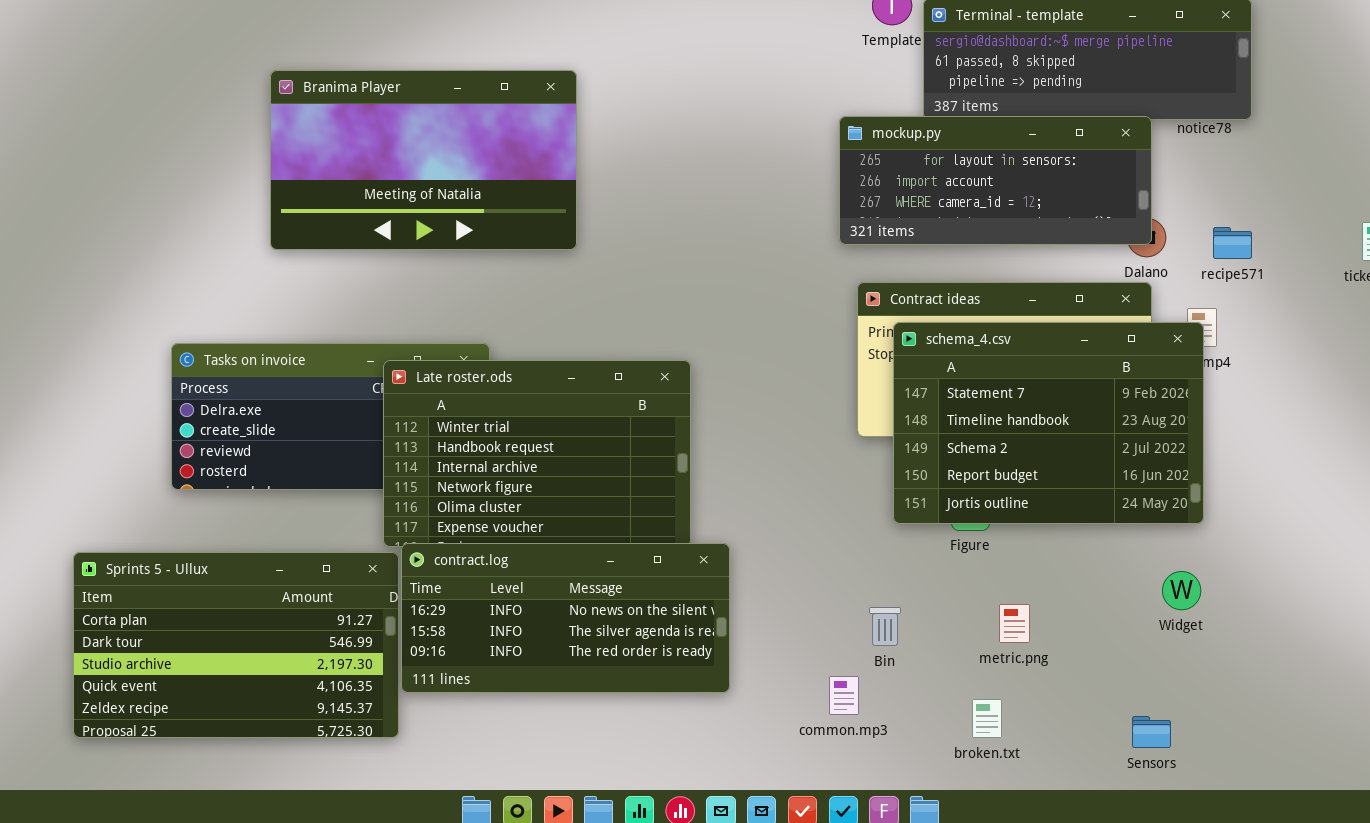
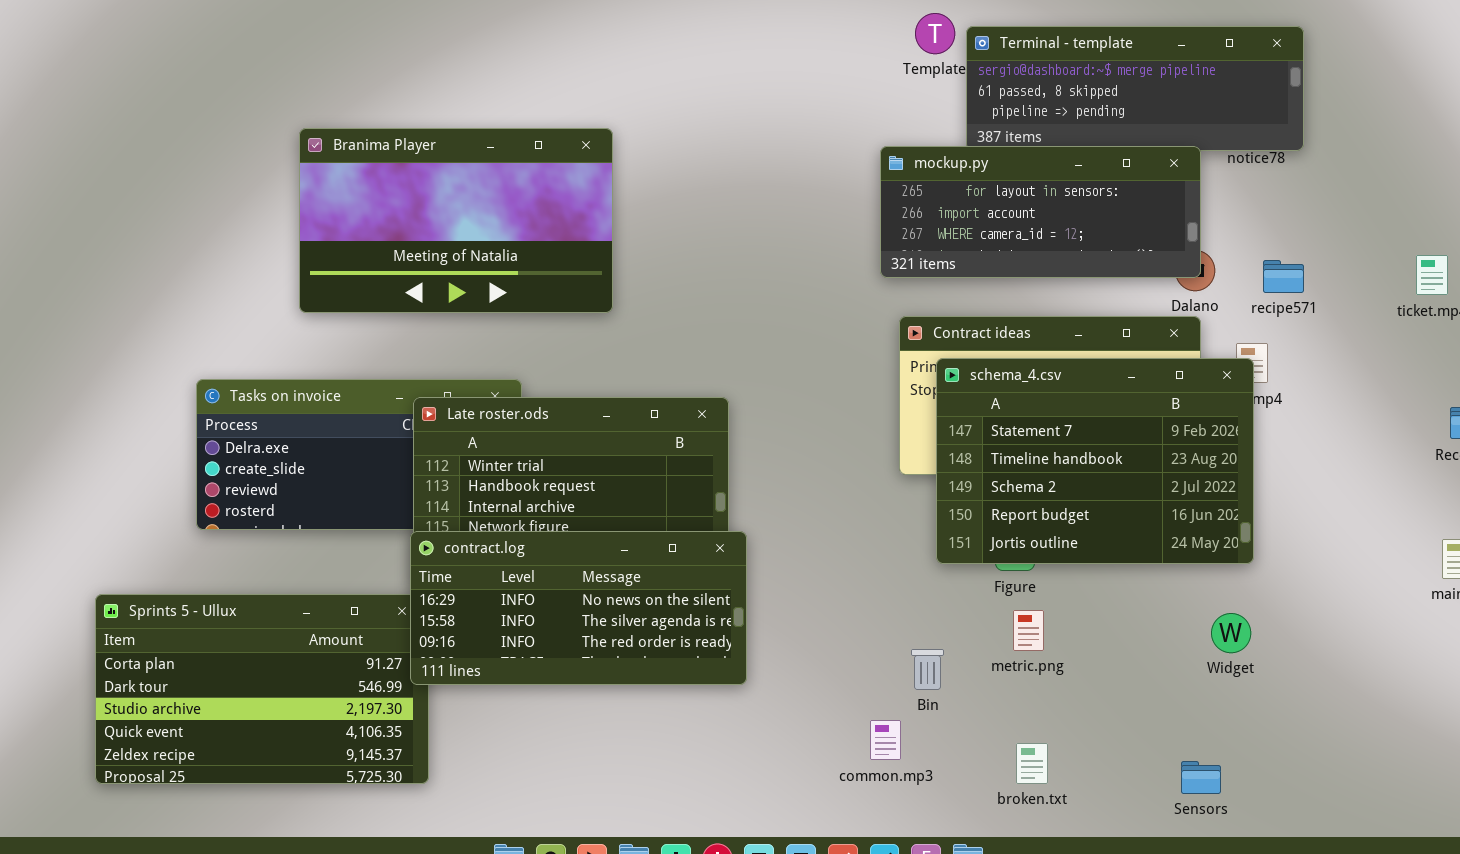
Branima Player: [270,70,577,250] -> [299,128,613,313], moved
contract.log: [401,543,730,693] -> [410,531,747,685], moved
metric.png: [999,604,1030,643] -> [1013,610,1044,651], moved

